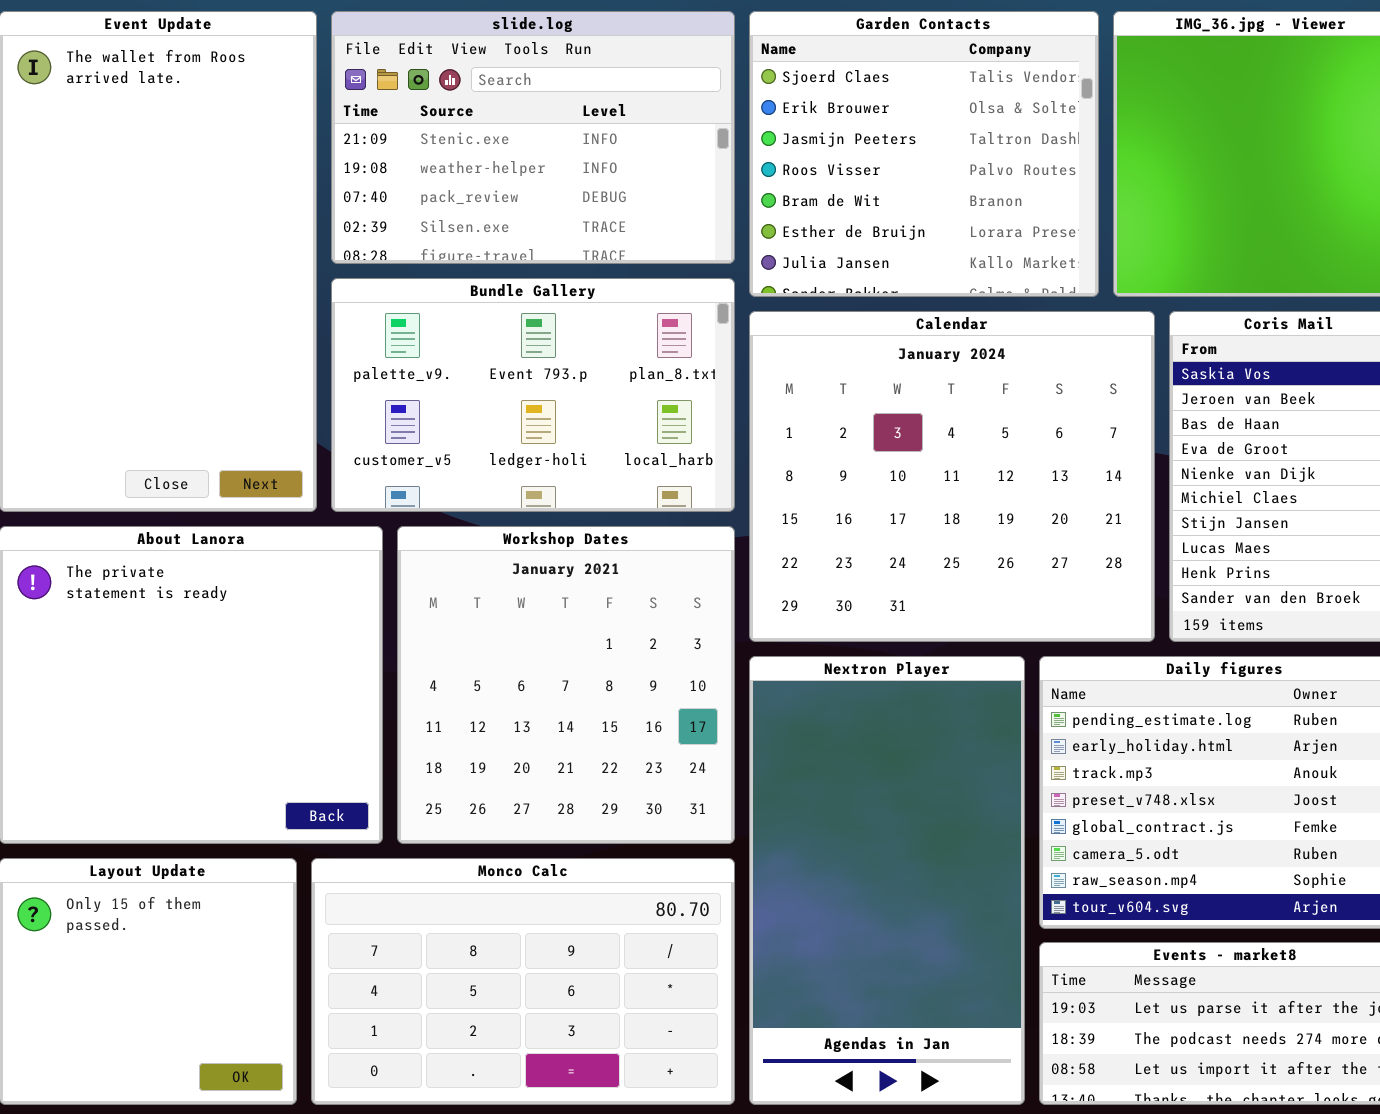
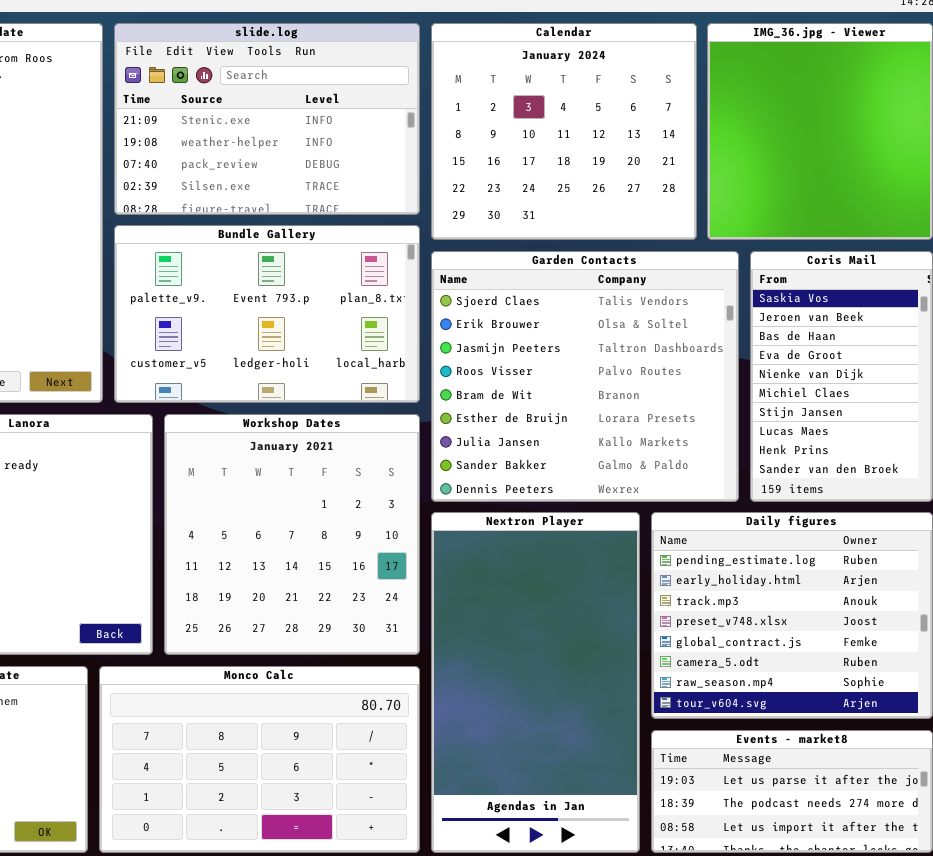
Garden Contacts: [749,11,1099,297] -> [431,251,739,502], moved, resized
Calendar: [749,311,1155,642] -> [431,23,697,240], moved, resized

